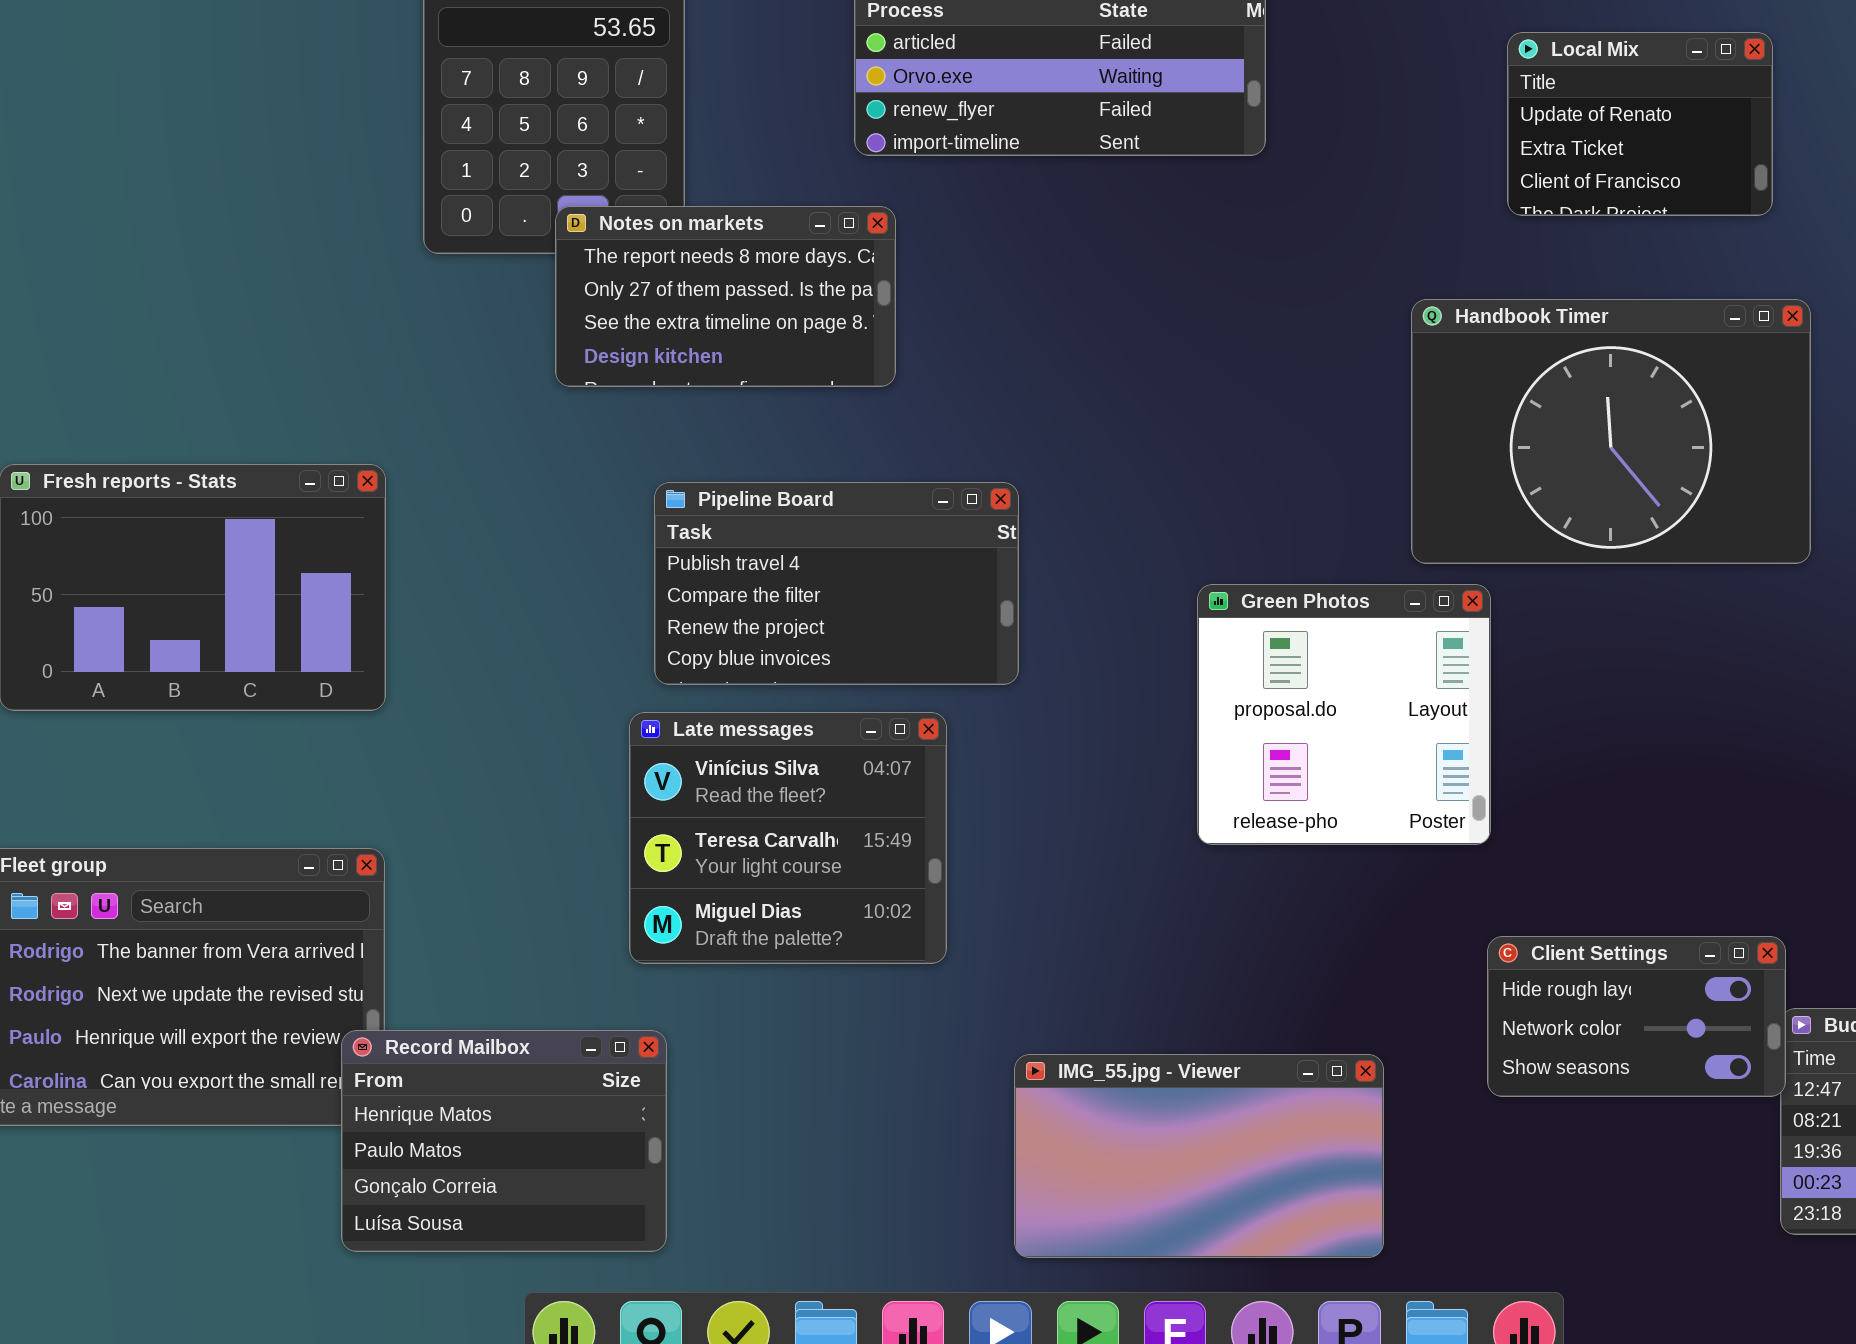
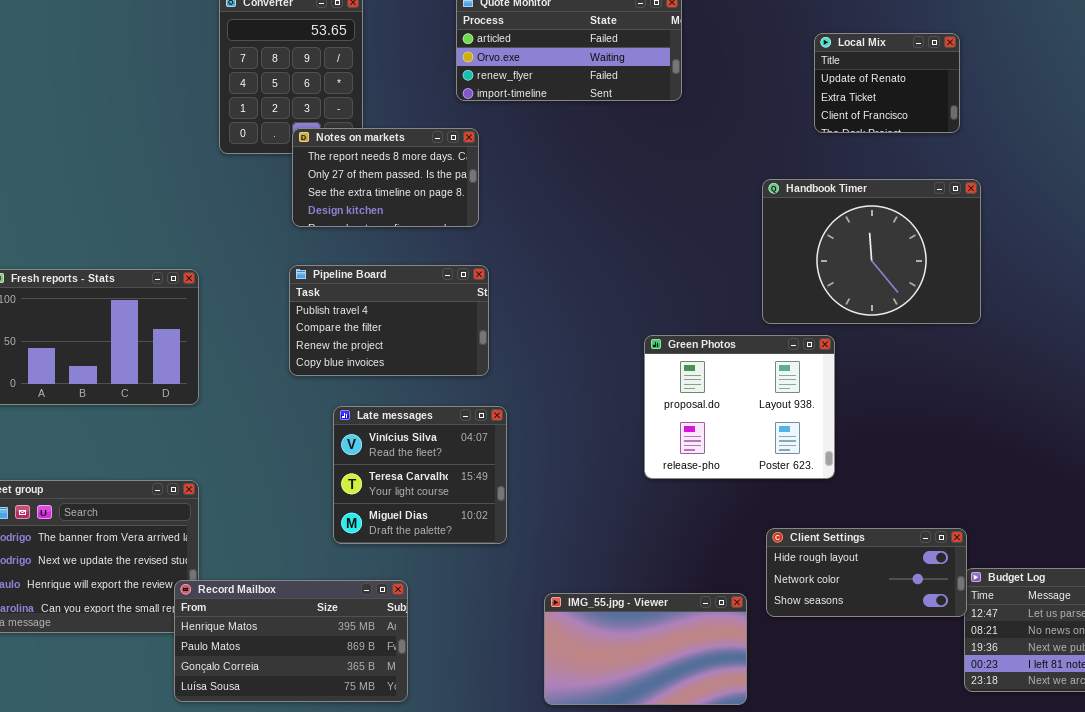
Pipeline Board: [654,482,1019,685] -> [289,265,489,376], moved
Green Photos: [1197,584,1491,845] -> [644,335,835,479], resized
Client Settings: [1487,936,1786,1097] -> [766,528,967,617], resized
Record Mailbox: [341,1030,667,1252] -> [174,580,408,702], resized

